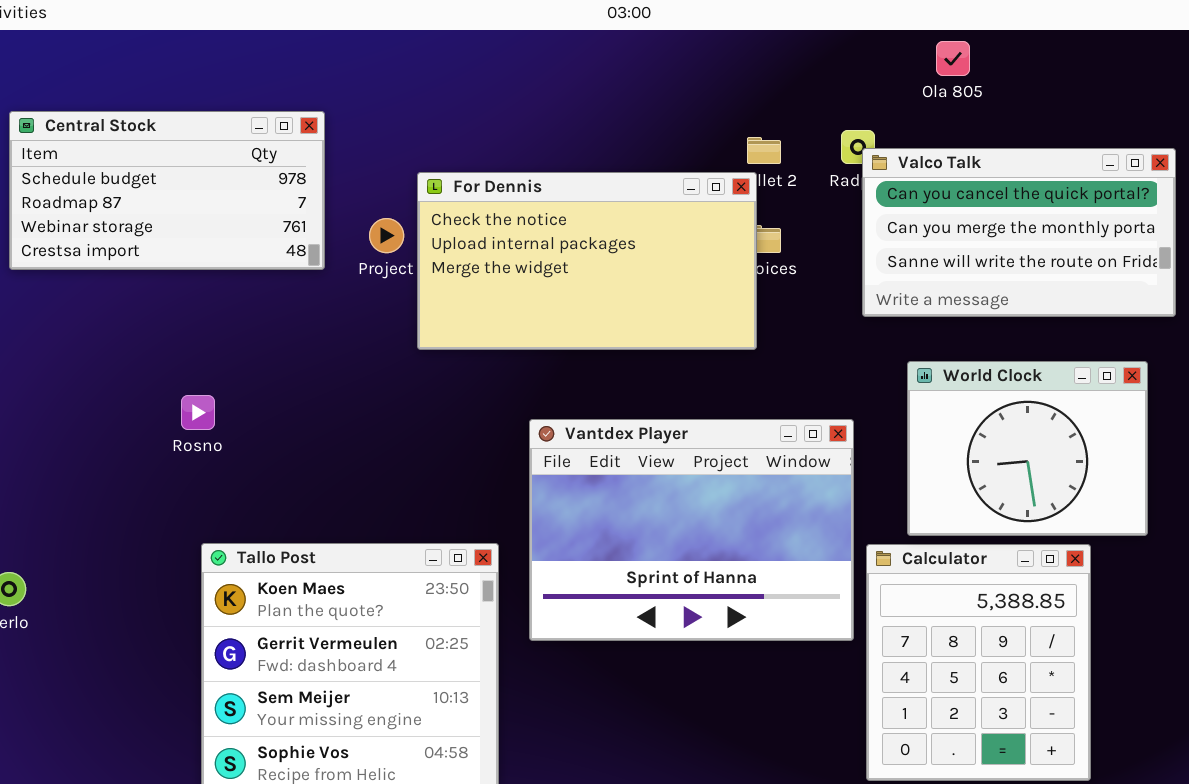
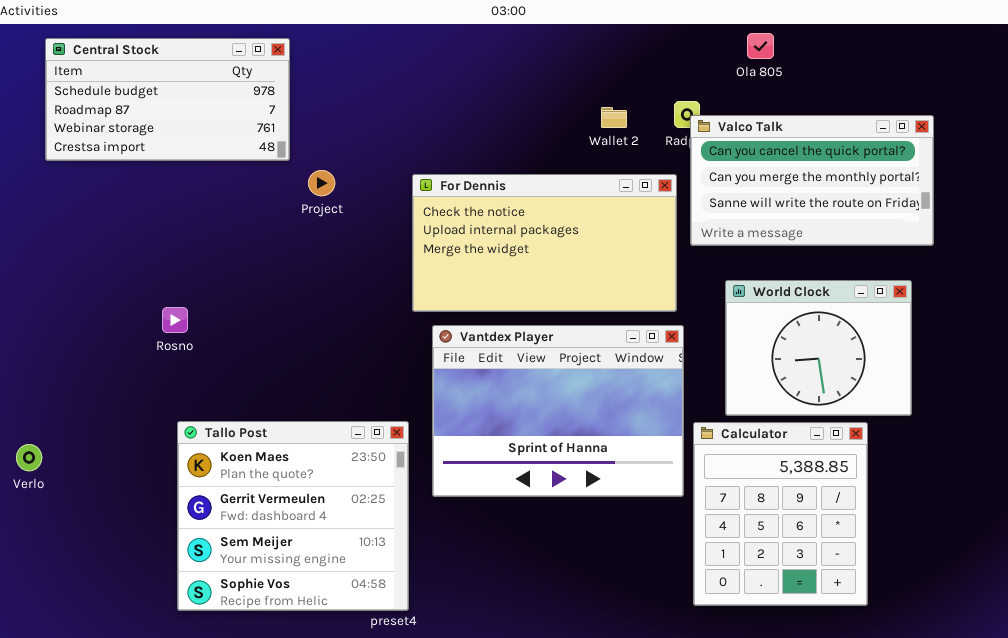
Central Stock: [9,111,325,270] -> [45,38,290,161], moved
For Dennis: [417,172,757,350] -> [412,174,677,312], moved

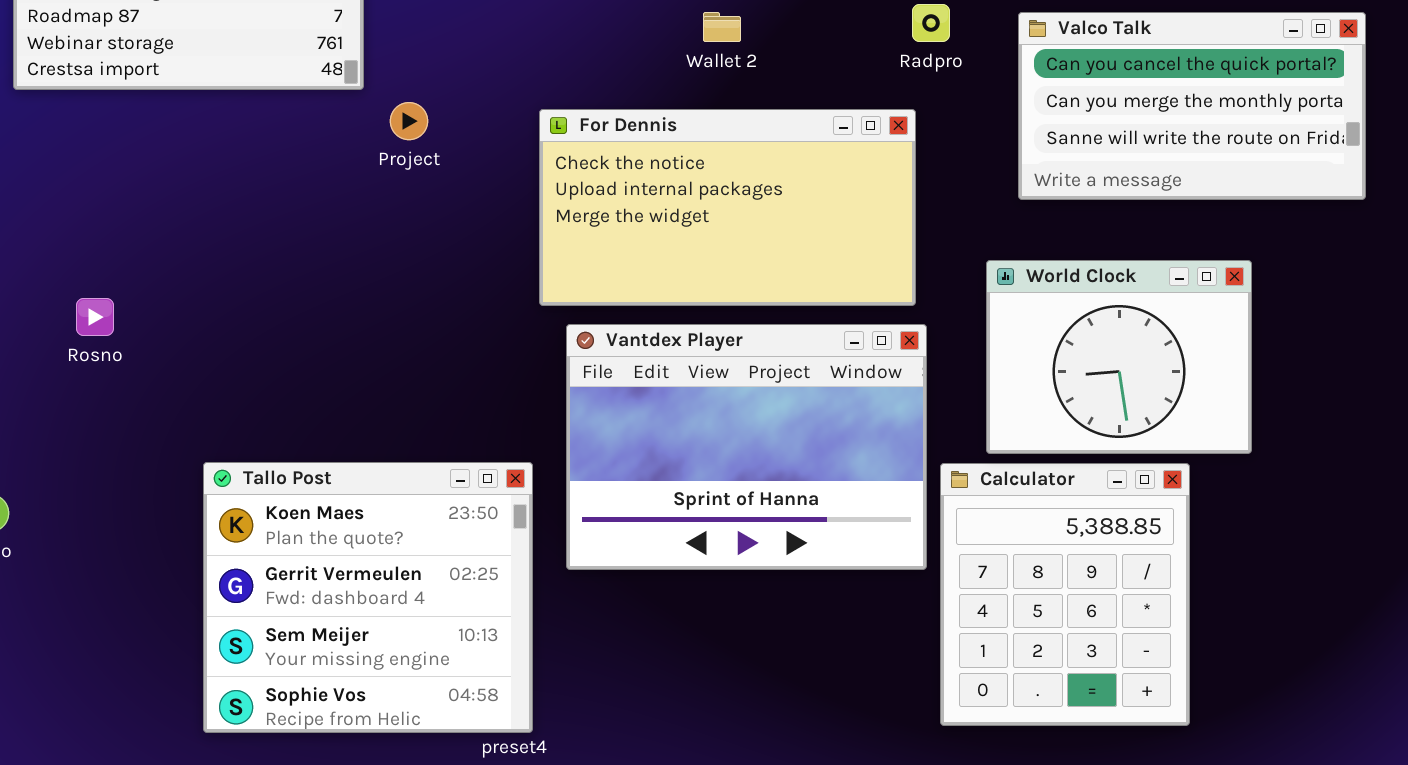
Wallet 2: [601,107,627,128] -> [703,12,741,42], moved
Valco Talk: [690,115,934,246] -> [1018,12,1366,200], moved
Rosno: [162,307,188,333] -> [76,298,114,336], moved

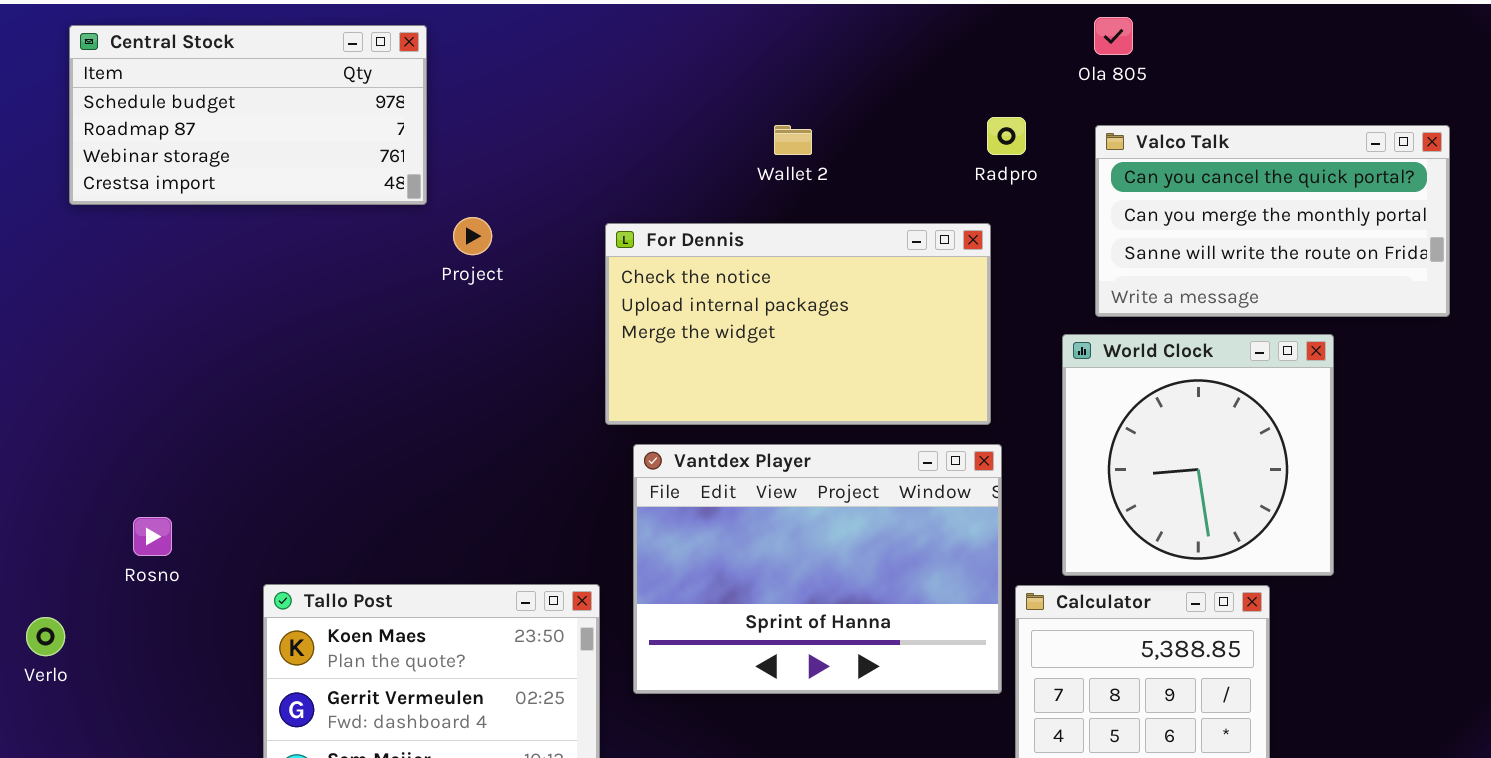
World Clock: [986,260,1252,454] -> [1062,334,1334,576], resized
Rosno: [76,298,114,336] -> [133,517,172,556], moved

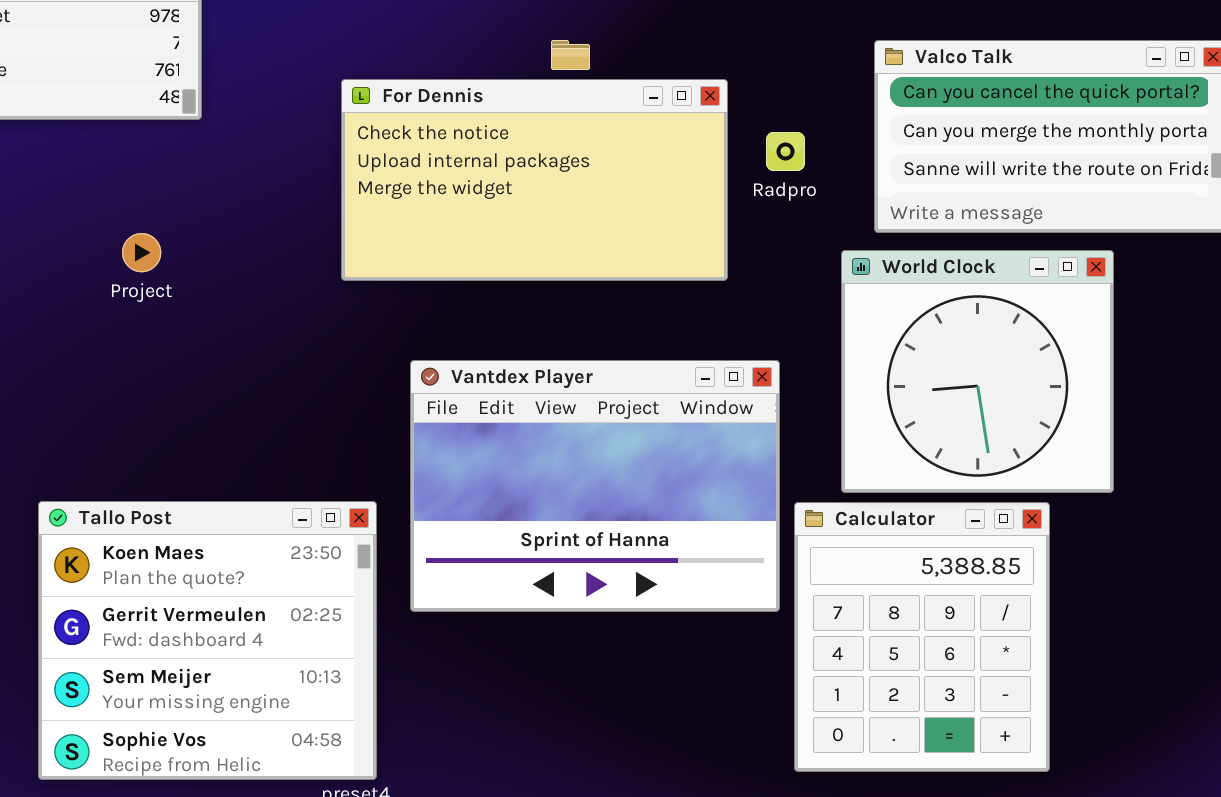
Radpro: [987,117,1026,155] -> [766,132,805,171], moved
Project: [453,217,492,255] -> [122,233,161,272], moved
For Dennis: [605,223,991,425] -> [341,79,728,281], moved

